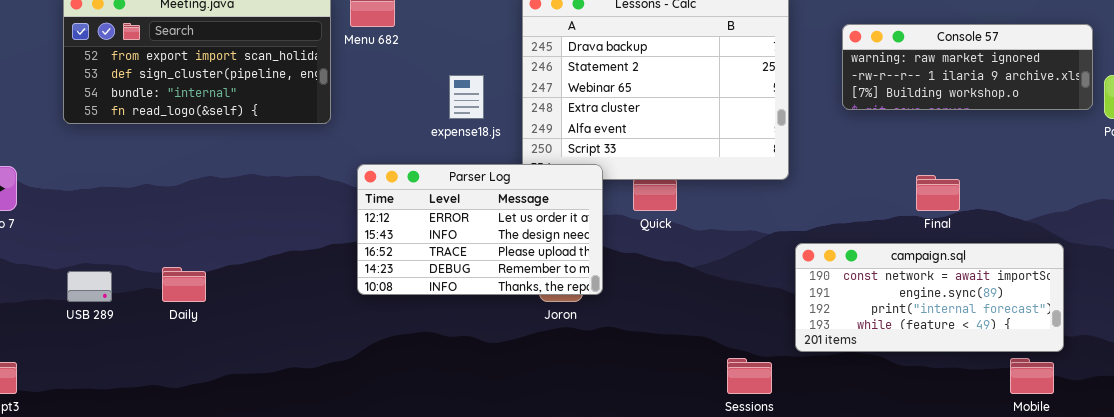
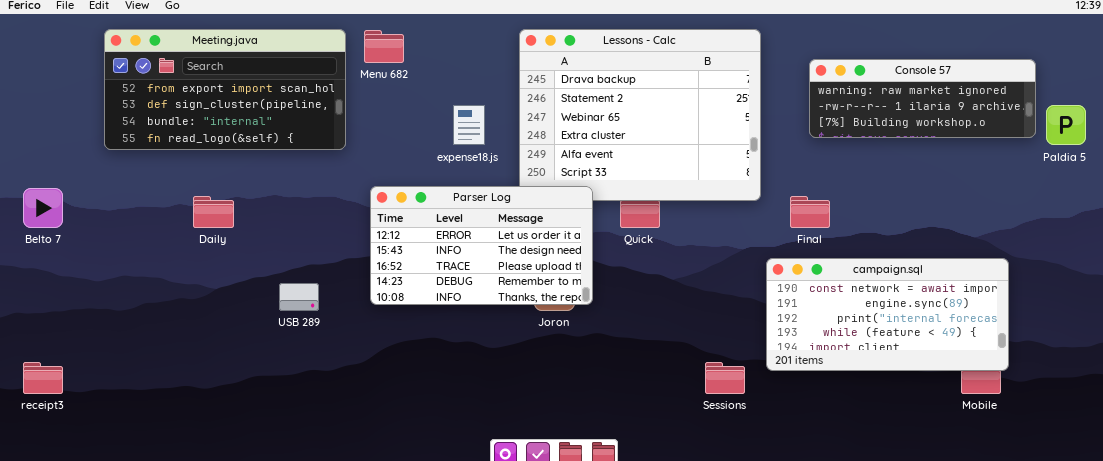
Final: [916,175,960,211] -> [790,196,830,228], moved
campaign.sql: [795,243,1064,352] -> [766,258,1009,371], resized
Daily: [162,267,206,302] -> [193,196,234,228], moved
USB 289: [67,271,112,302] -> [279,283,319,311], moved

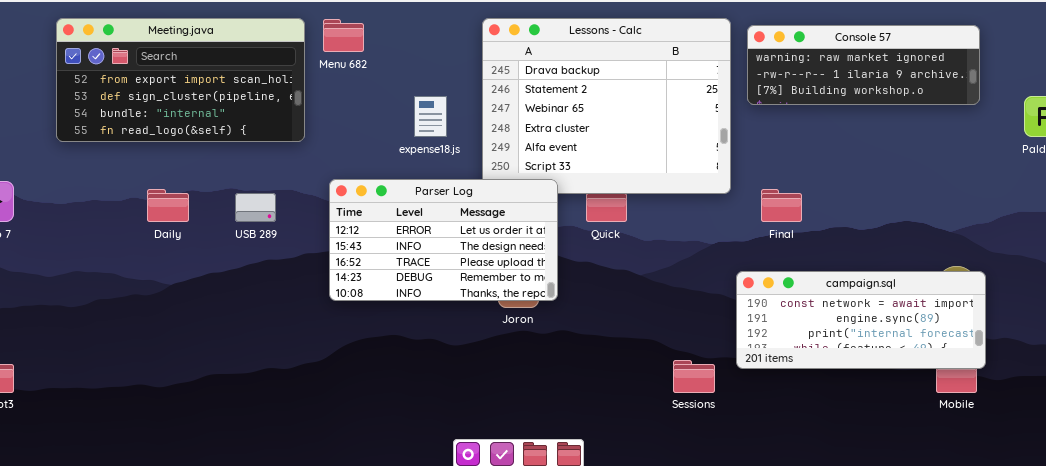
Console 57: [809,59,1036,138] -> [747,25,980,105], moved
campaign.sql: [766,258,1009,371] -> [736,271,986,369], resized
USB 289: [279,283,319,311] -> [235,193,276,222], moved

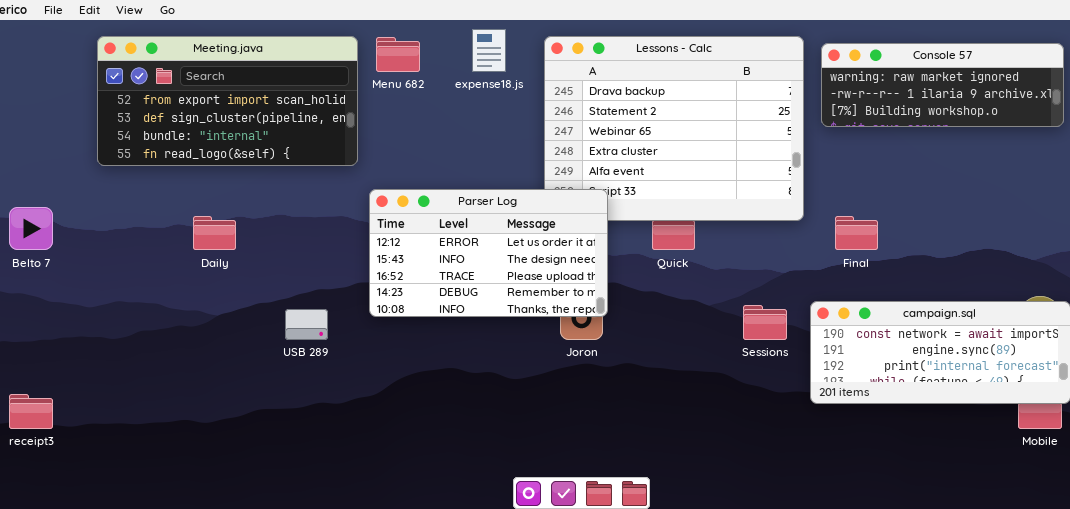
expense18.js: [414,96,447,137] -> [472,29,506,72], moved
Parser Log: [329,179,558,301] -> [369,189,608,317], moved
USB 289: [235,193,276,222] -> [285,309,328,340], moved
Sessions: [673,360,715,393] -> [743,305,787,340], moved

